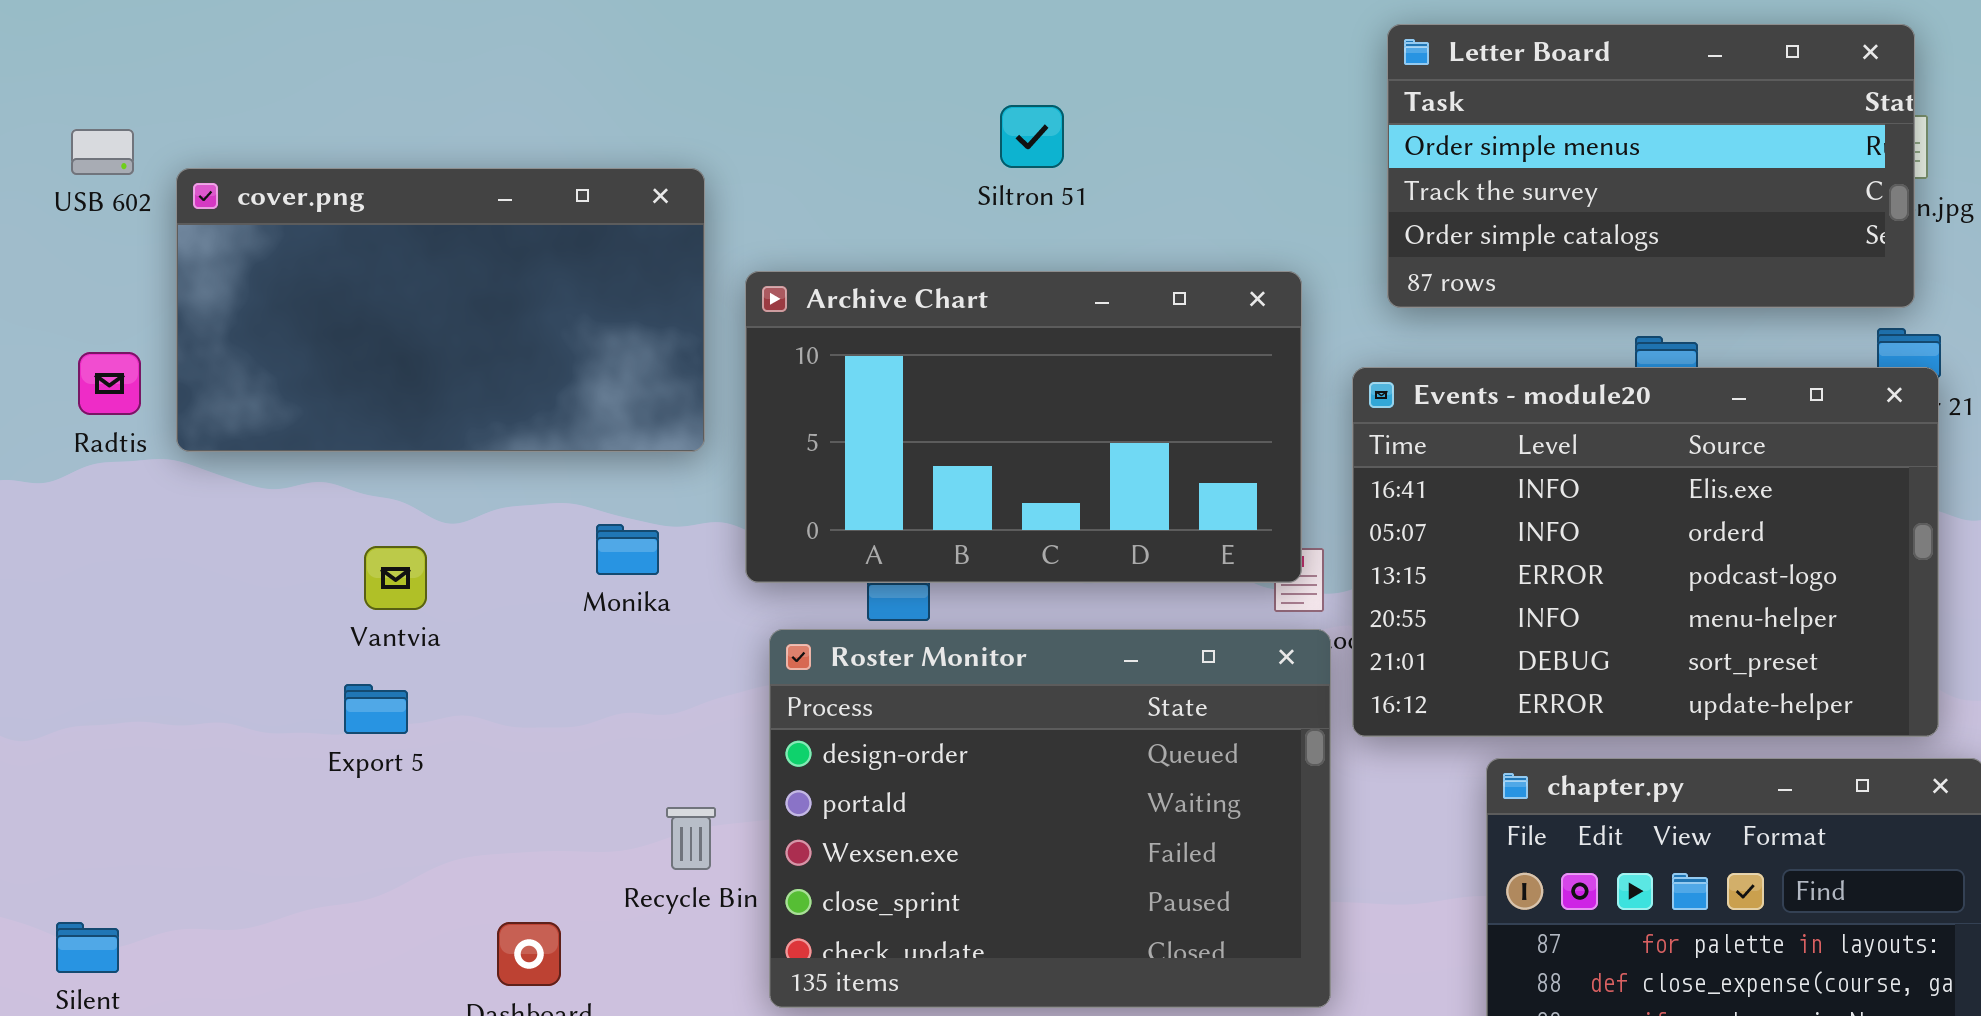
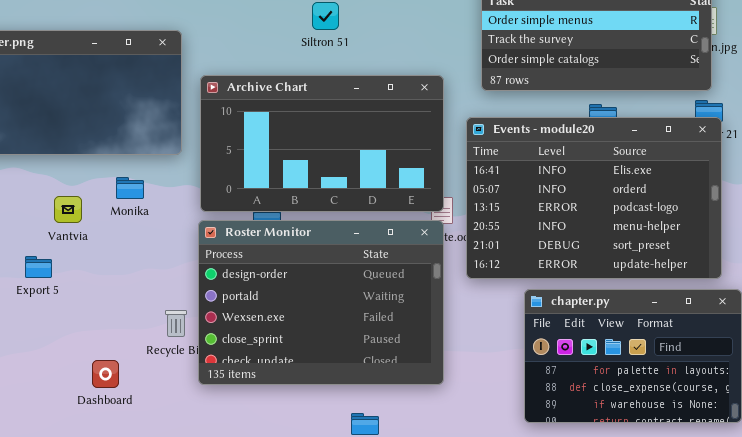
Monika: [596,524,659,575] -> [116,177,144,199], moved
Vantvia: [364,546,427,610] -> [54,196,82,223], moved
Roster Monitor: [769,629,1331,1008] -> [198,220,444,385], moved

